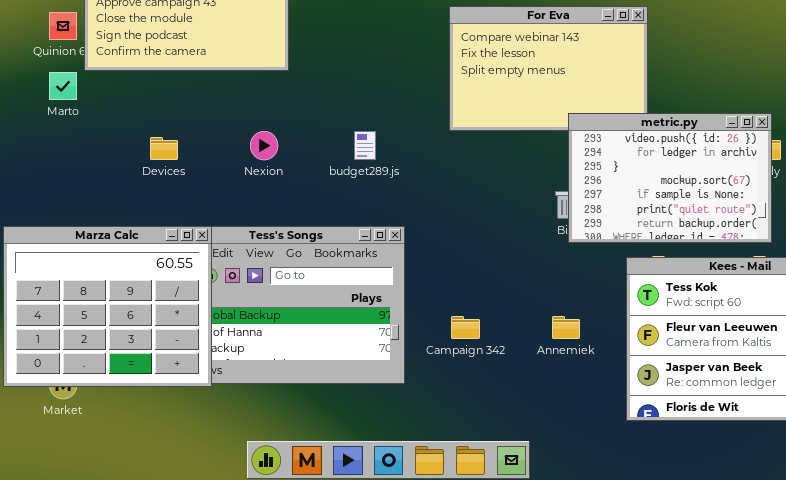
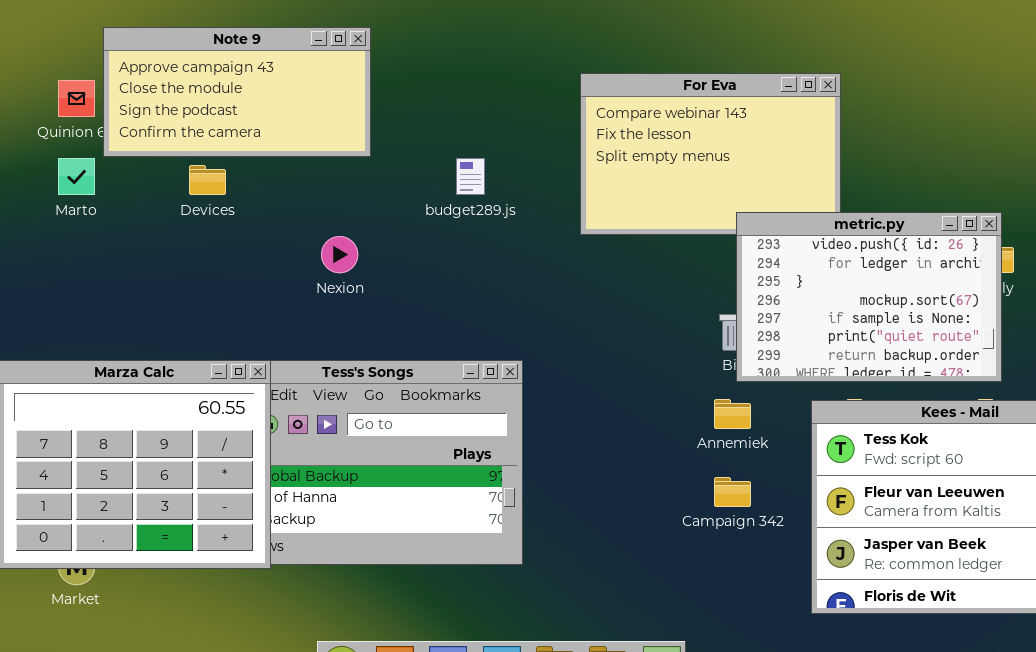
budget289.js: [354,131,376,160] -> [456,158,485,195], moved
Devices: [150,137,178,160] -> [189,165,226,195], moved
Campaign 342: [451,316,480,339] -> [714,477,751,507], moved
Annemiek: [552,316,580,339] -> [714,399,751,429], moved

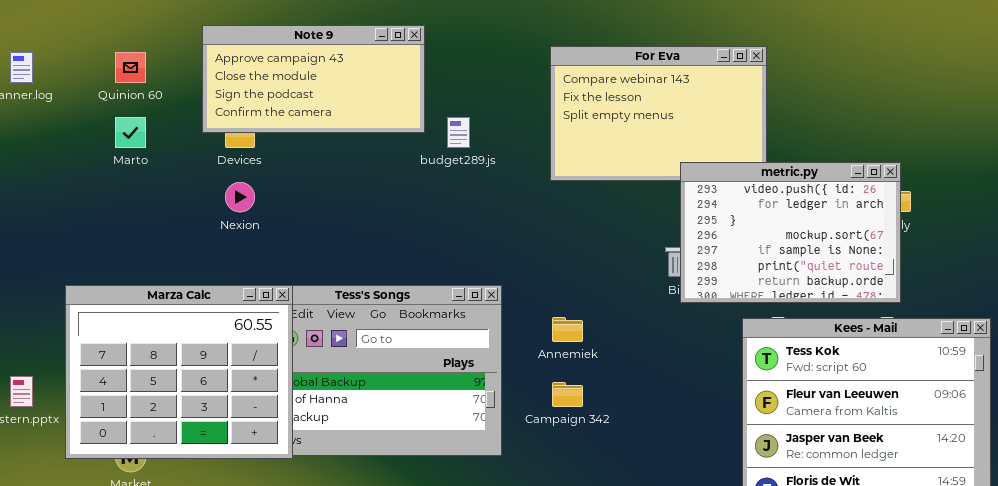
Note 9: [103,27,371,157] -> [202,25,425,133], moved
Nexion: [321,236,358,273] -> [225,182,255,212], moved
Annemiek: [714,399,751,429] -> [552,317,583,342], moved
Campaign 342: [714,477,751,507] -> [552,382,583,407], moved

